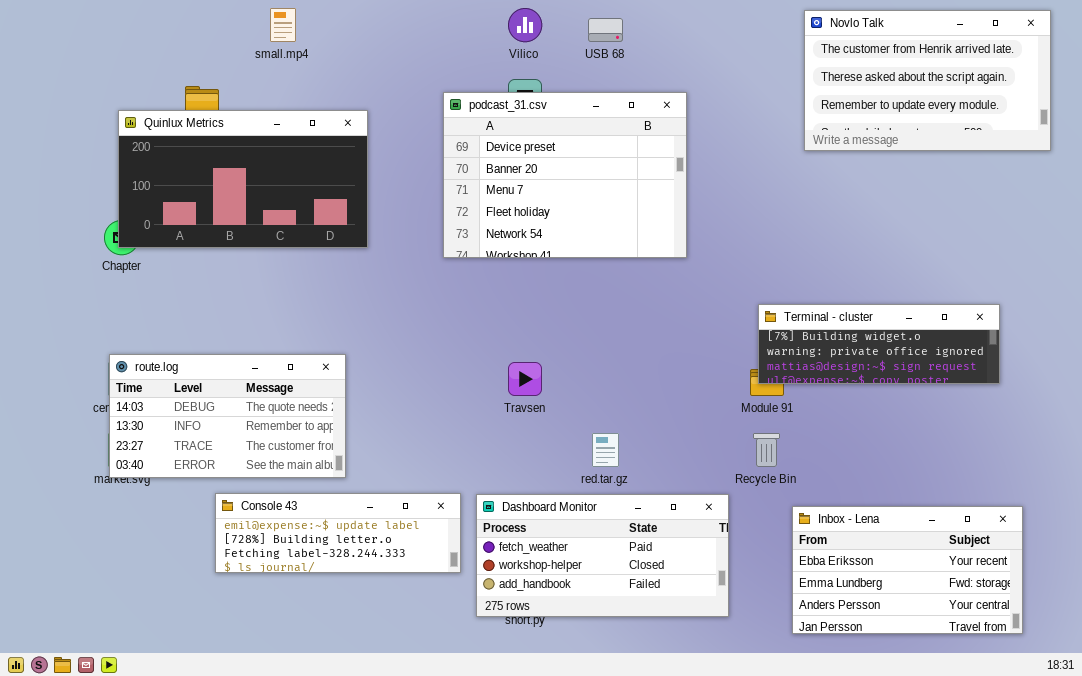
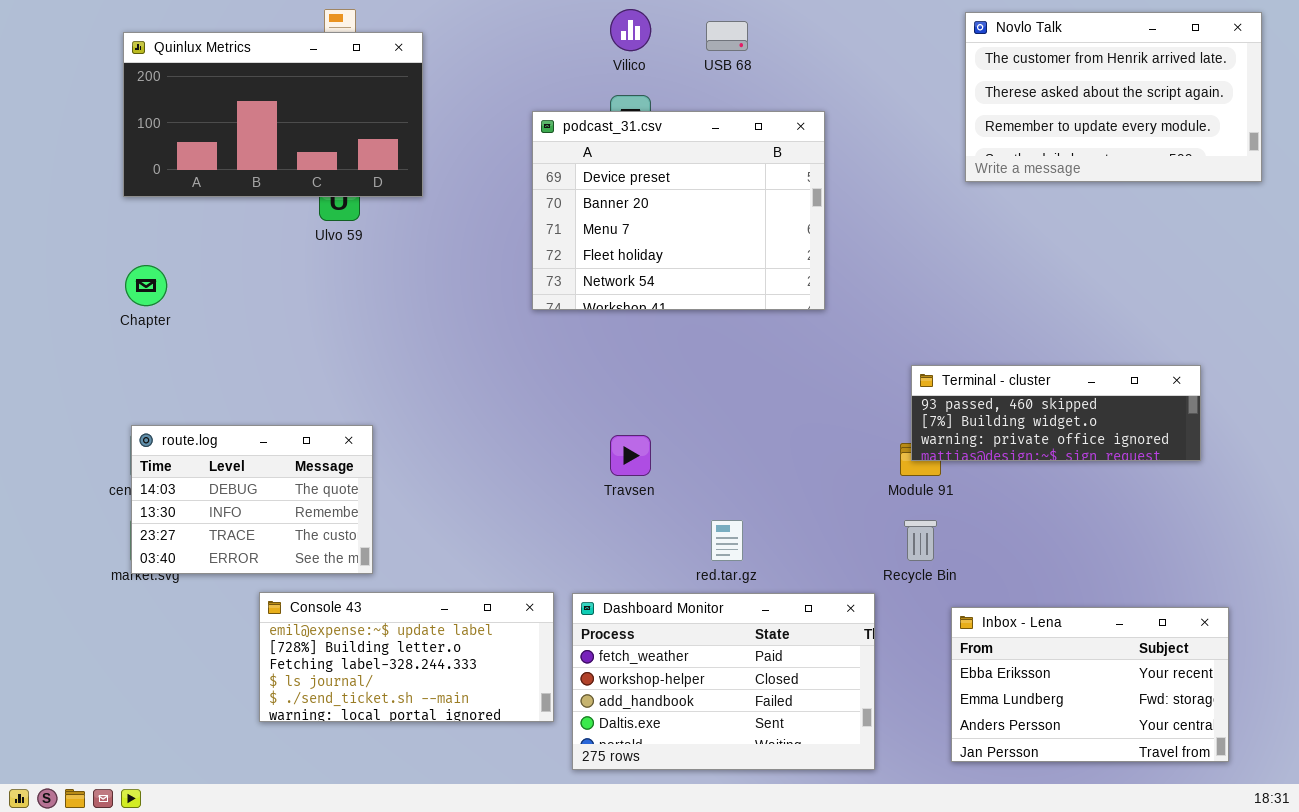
Quinlux Metrics: [118,110,368,248] -> [123,32,423,197], moved
Terminal - cluster: [758,304,1000,384] -> [911,365,1201,461], scrolled up 1 row
route.log: [109,354,346,478] -> [131,425,373,574], resized
Console 43: [215,493,461,573] -> [259,592,554,722], resized
Dashboard Monitor: [476,494,729,617] -> [572,593,875,770], resized

